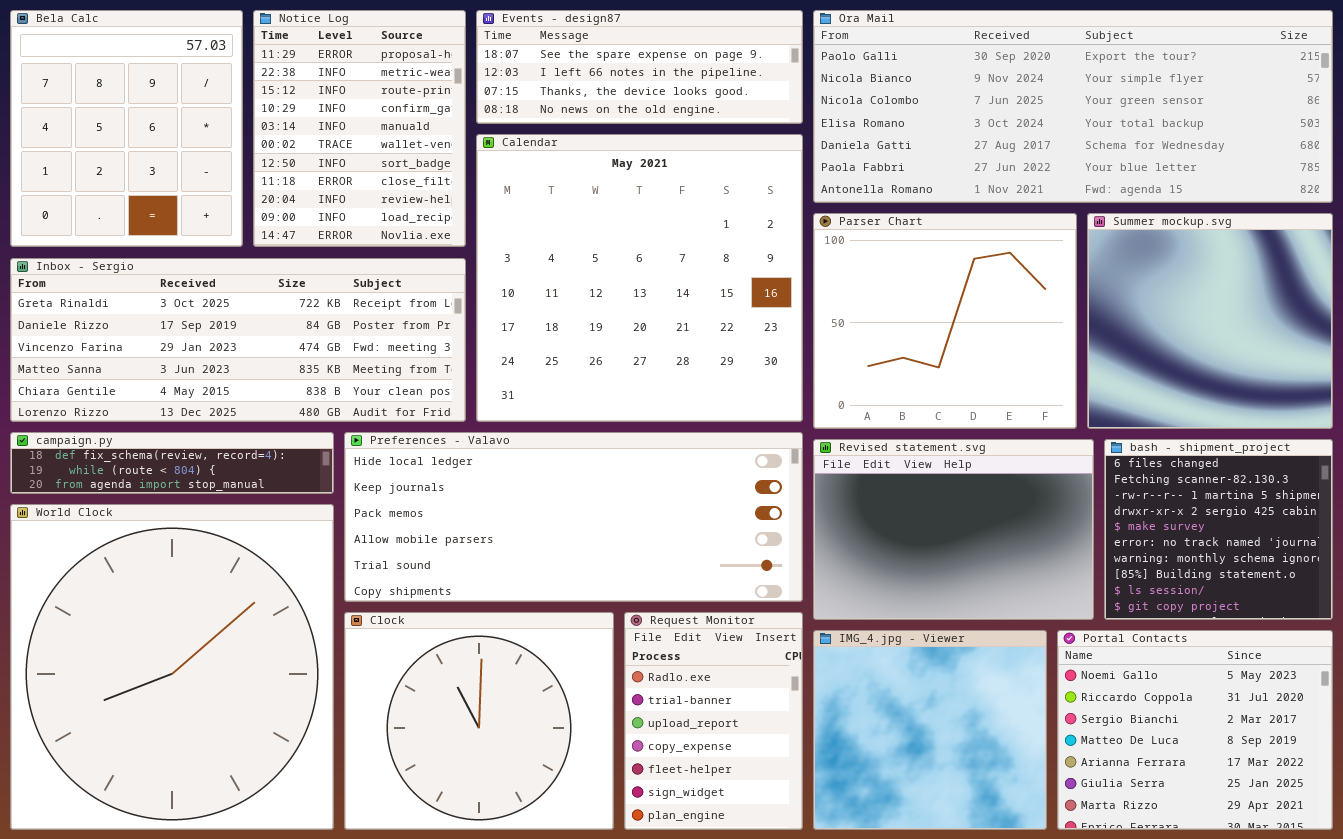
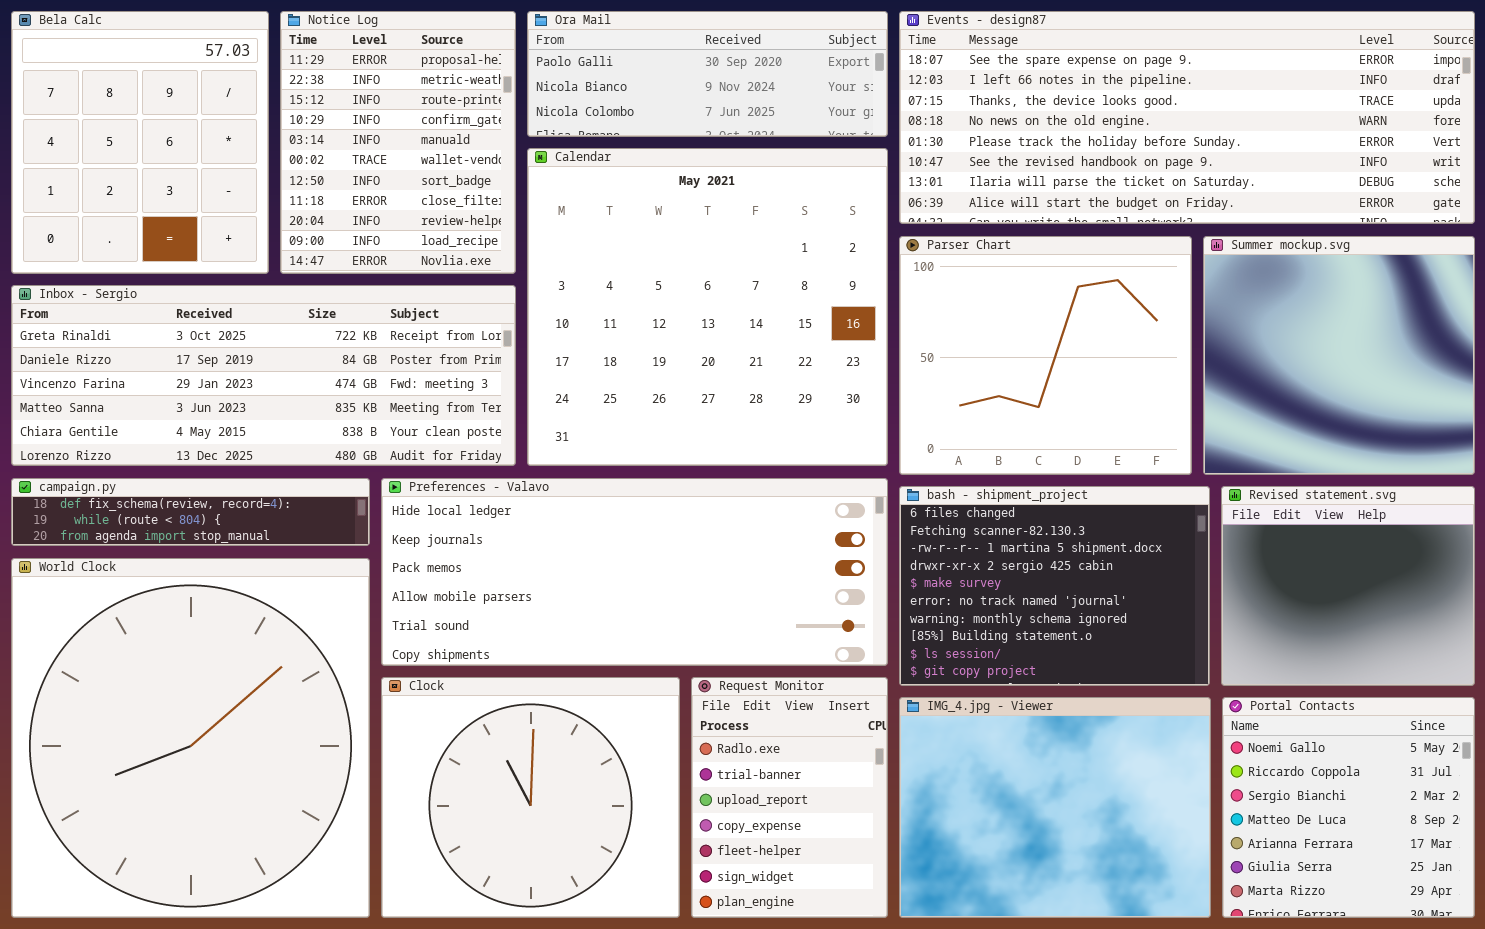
Events - design87: [476,10,803,124] -> [899,11,1475,224], moved, resized
Ora Mail: [813,10,1333,203] -> [527,11,888,137], moved, resized
Revised statement.svg: [813,439,1094,620] -> [1221,486,1475,686], moved, resized
bash - shipment_project: [1104,439,1333,620] -> [899,486,1210,686], moved, resized
IMG_4.jpg - Viewer: [813,630,1047,830] -> [899,697,1211,918], resized
Portal Contacts: [1057,630,1333,830] -> [1222,697,1475,918], resized

